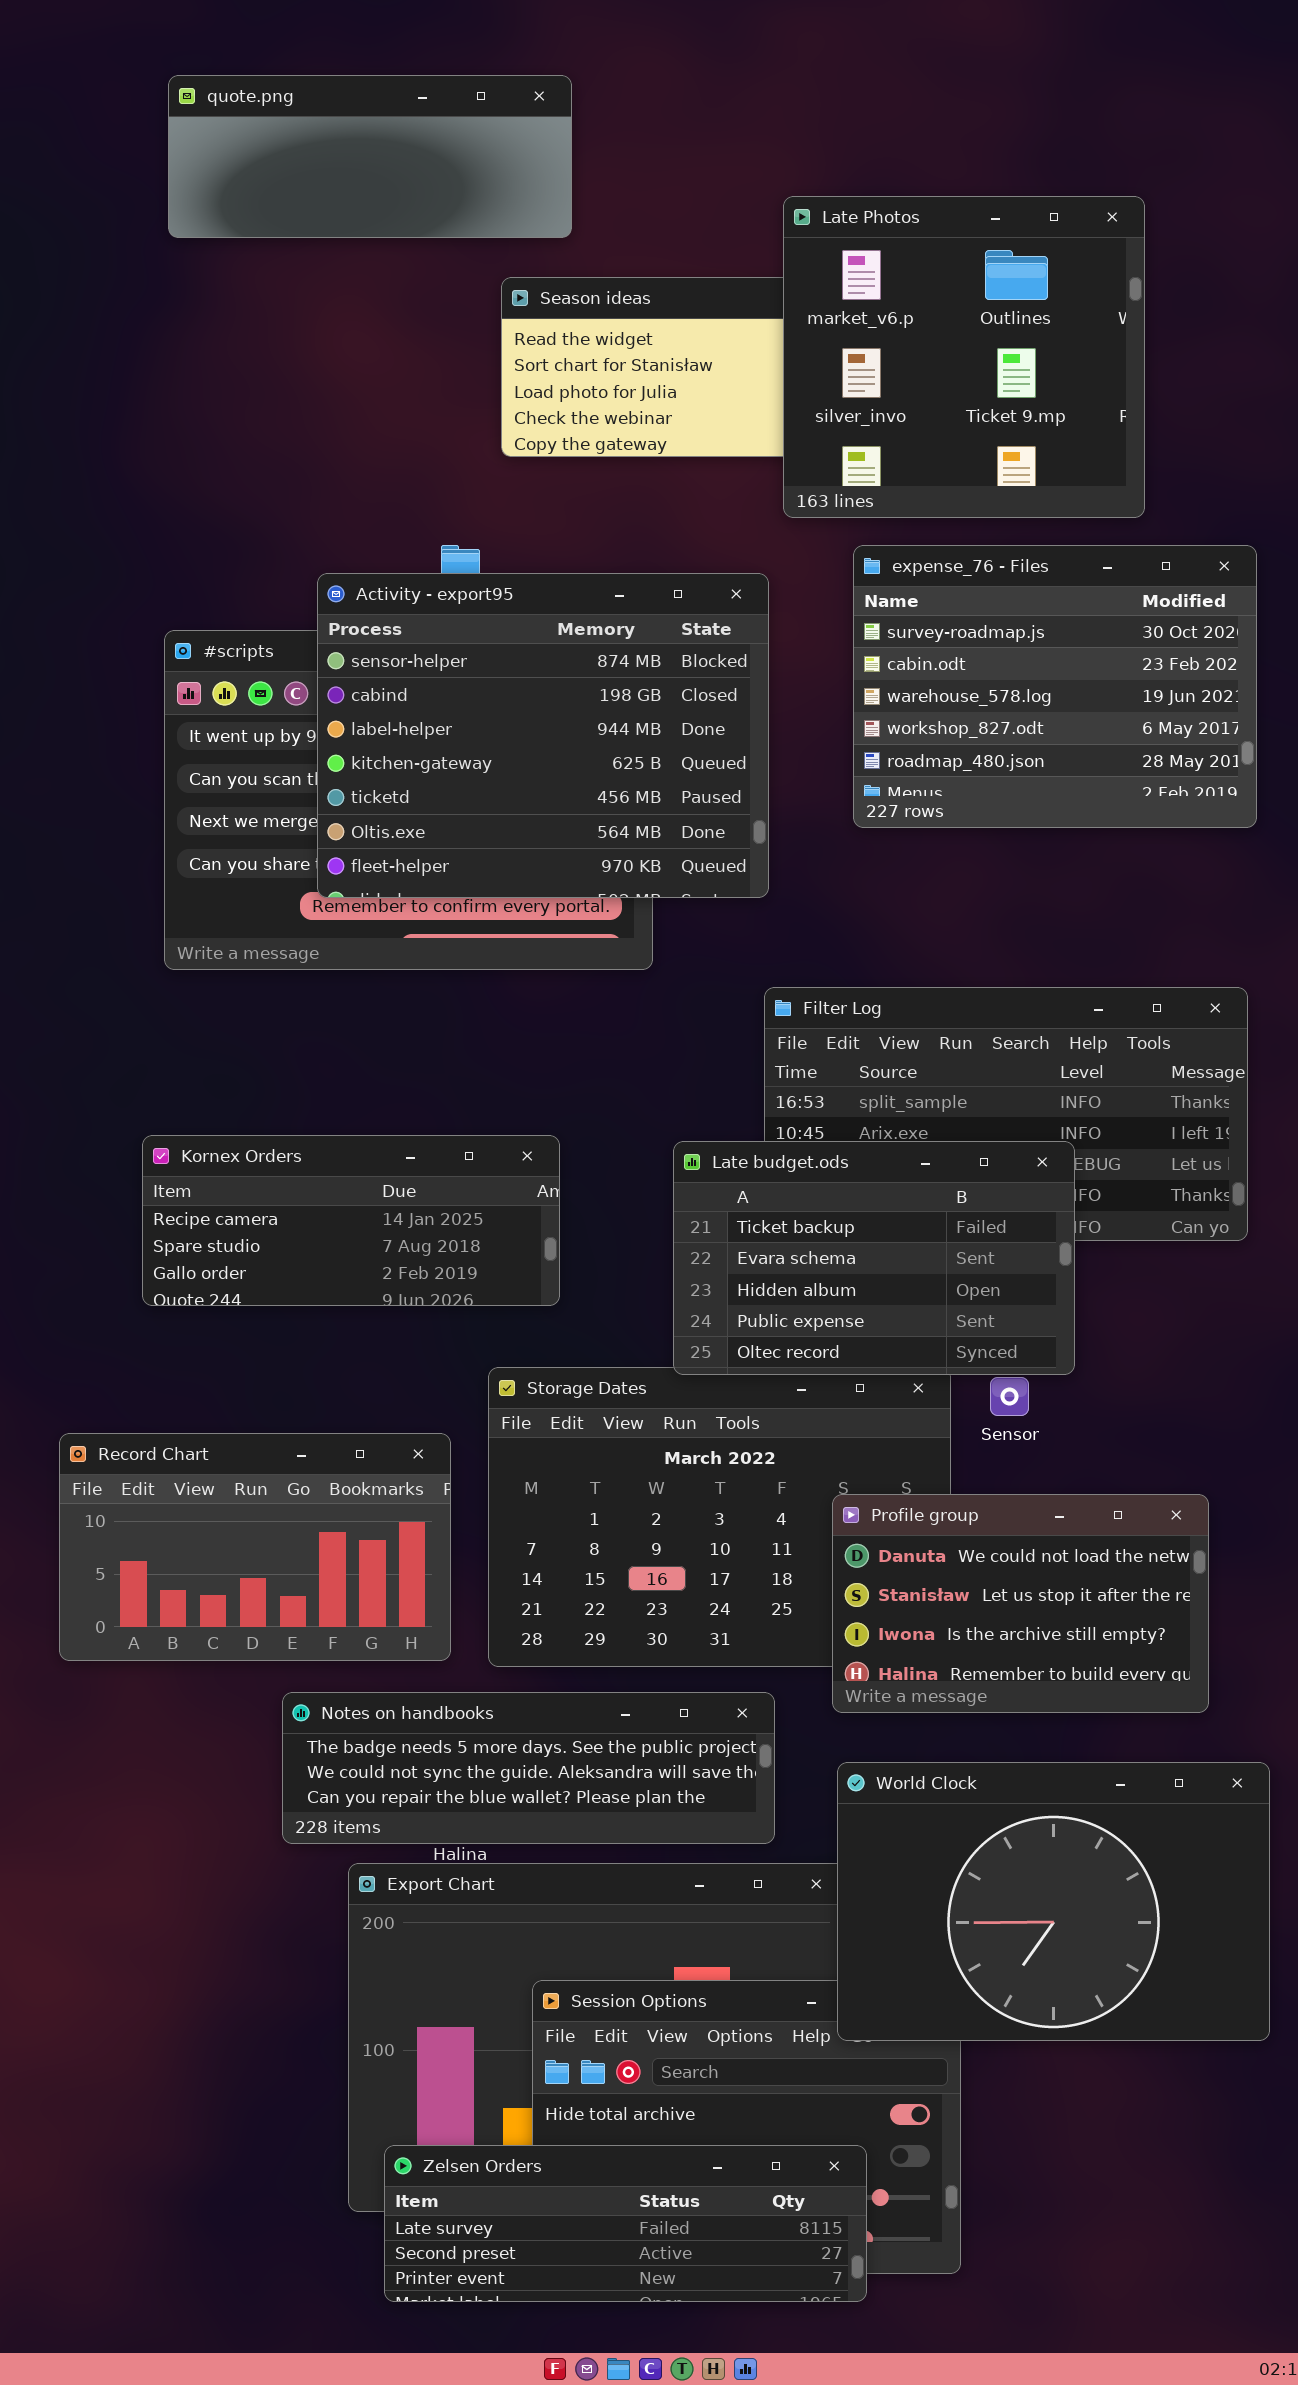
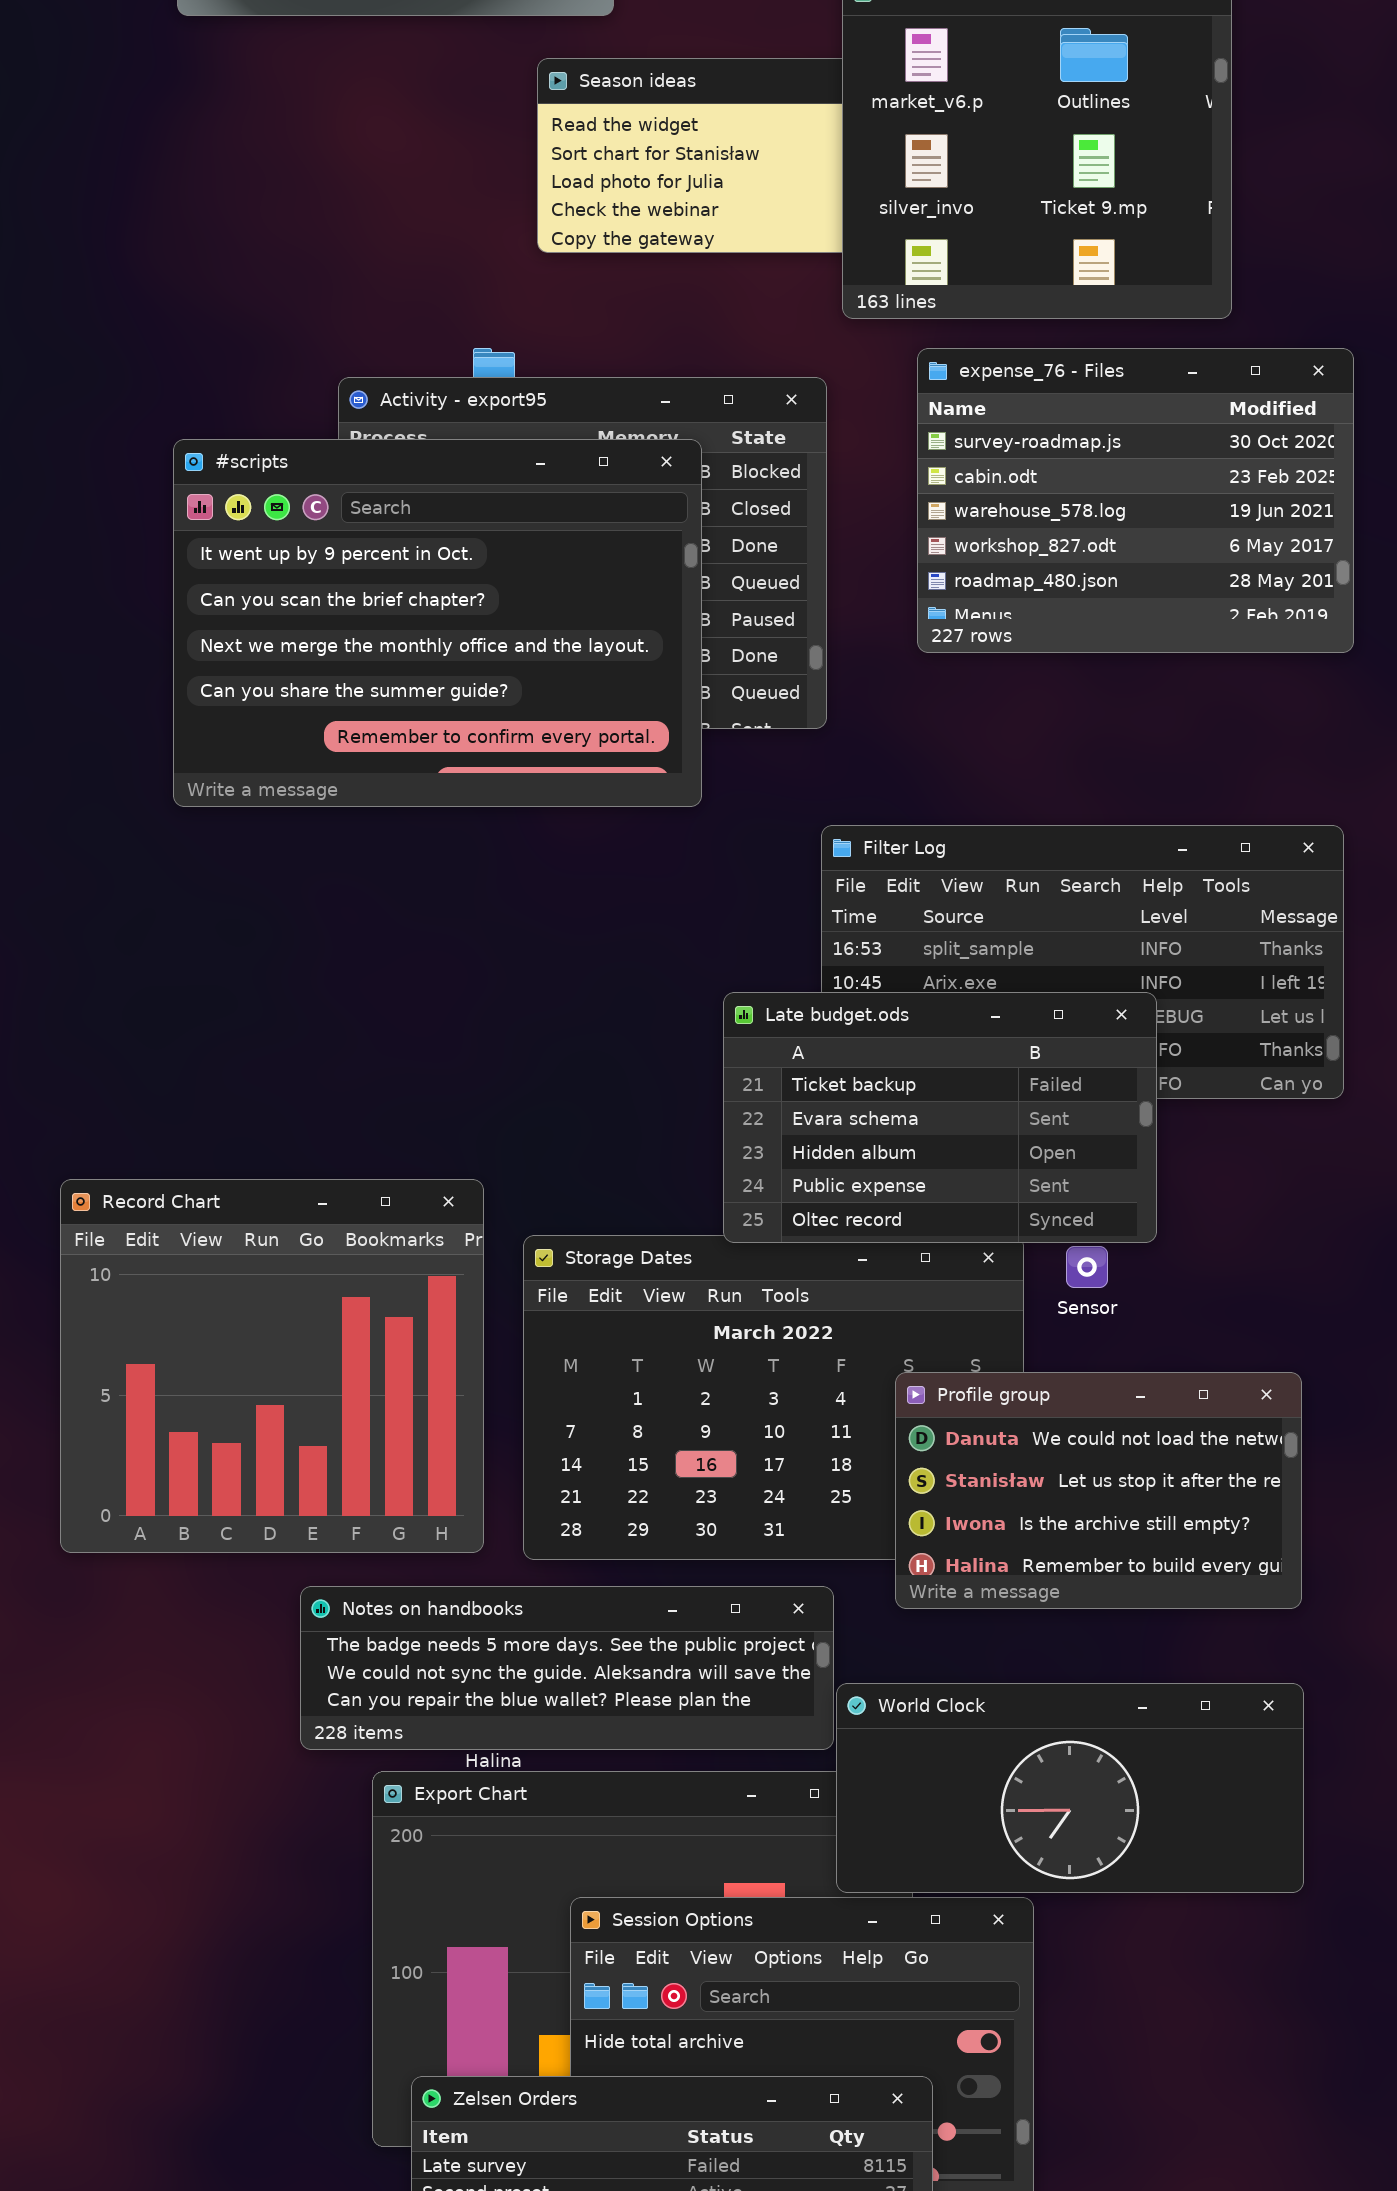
#scripts: [164,630,653,970] -> [173,439,702,807], raised
Kornex Orders: [142,1135,560,1306] -> none, closed
Record Chart: [59,1433,451,1661] -> [60,1179,484,1553], resized
World Clock: [837,1762,1270,2041] -> [836,1683,1304,1893], moved, resized

